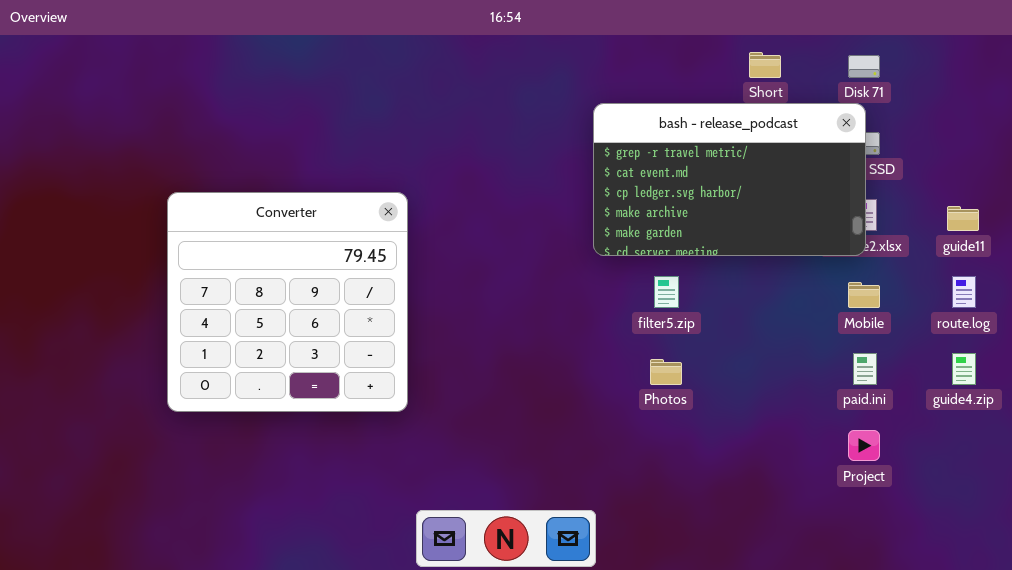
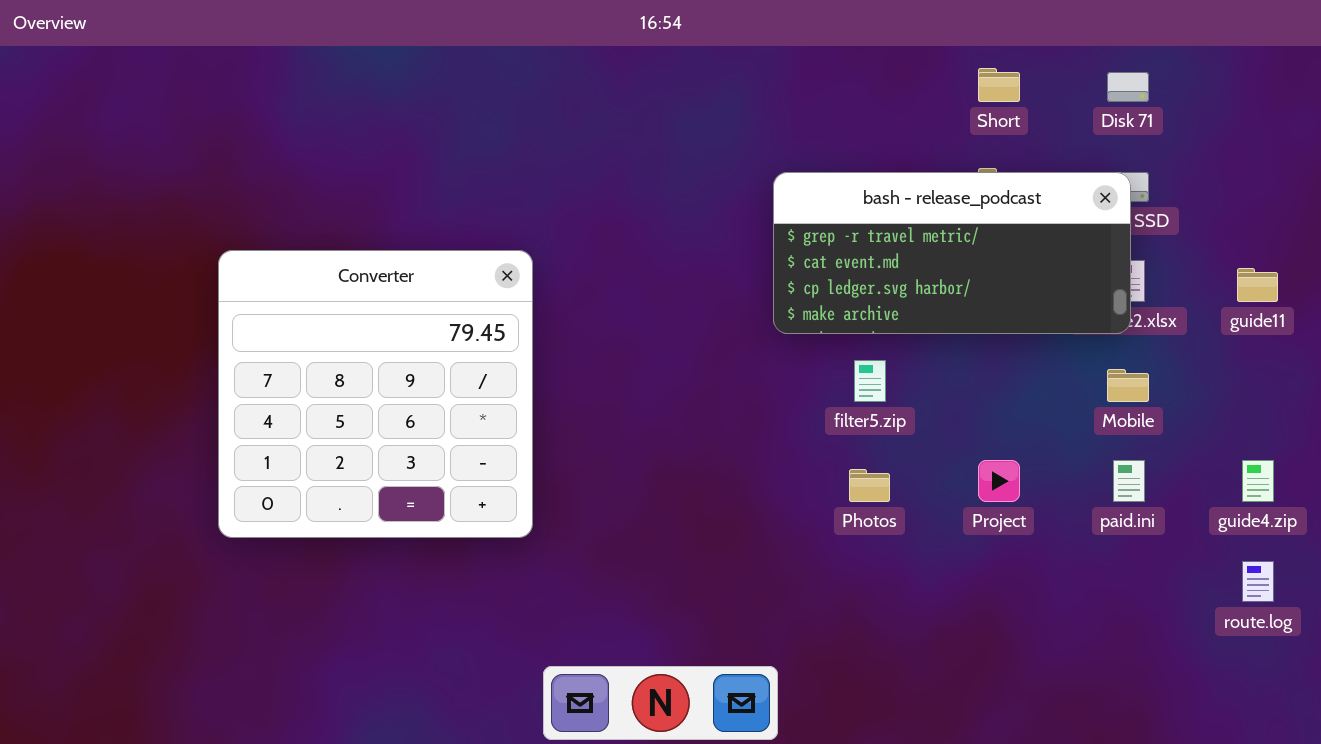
bash - release_podcast: [593,103,866,256] -> [773,172,1131,334], resized
route.log: [952,276,976,308] -> [1242,561,1274,602], moved
Project: [848,430,880,461] -> [978,460,1020,502], moved

